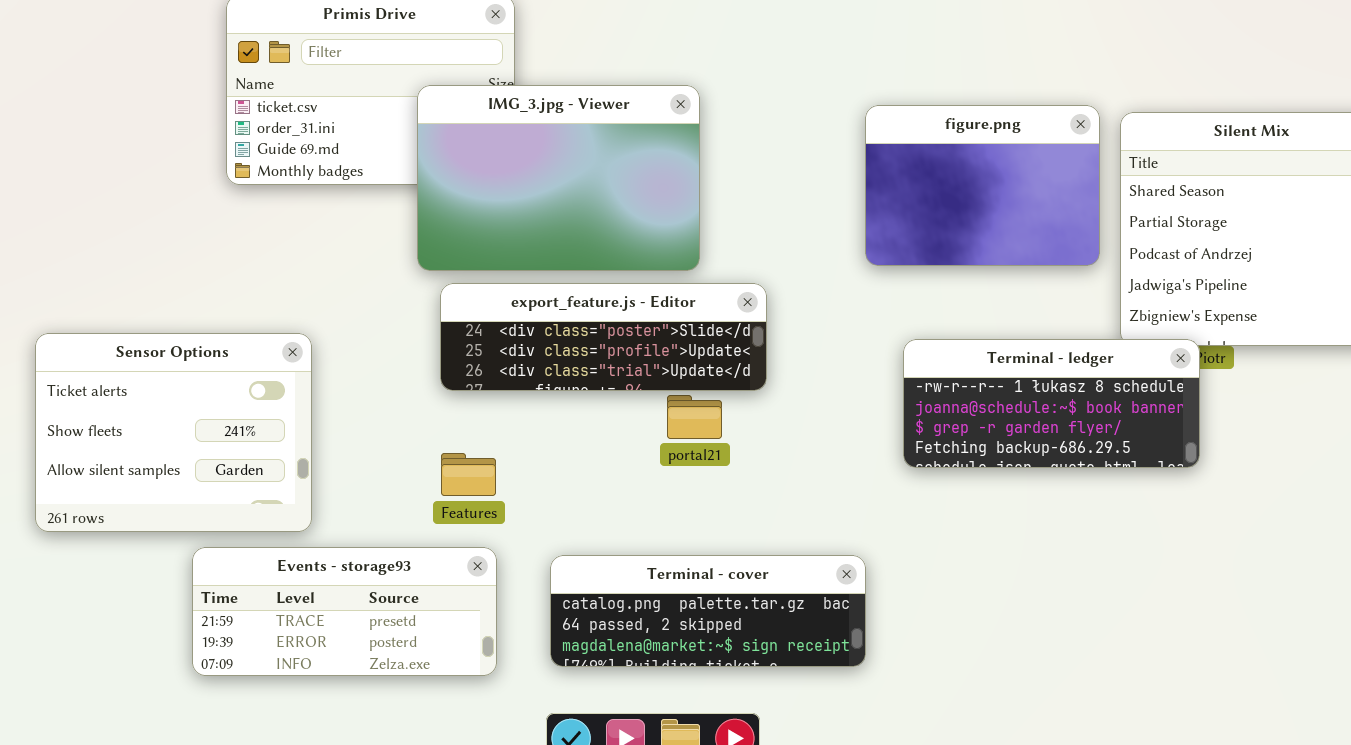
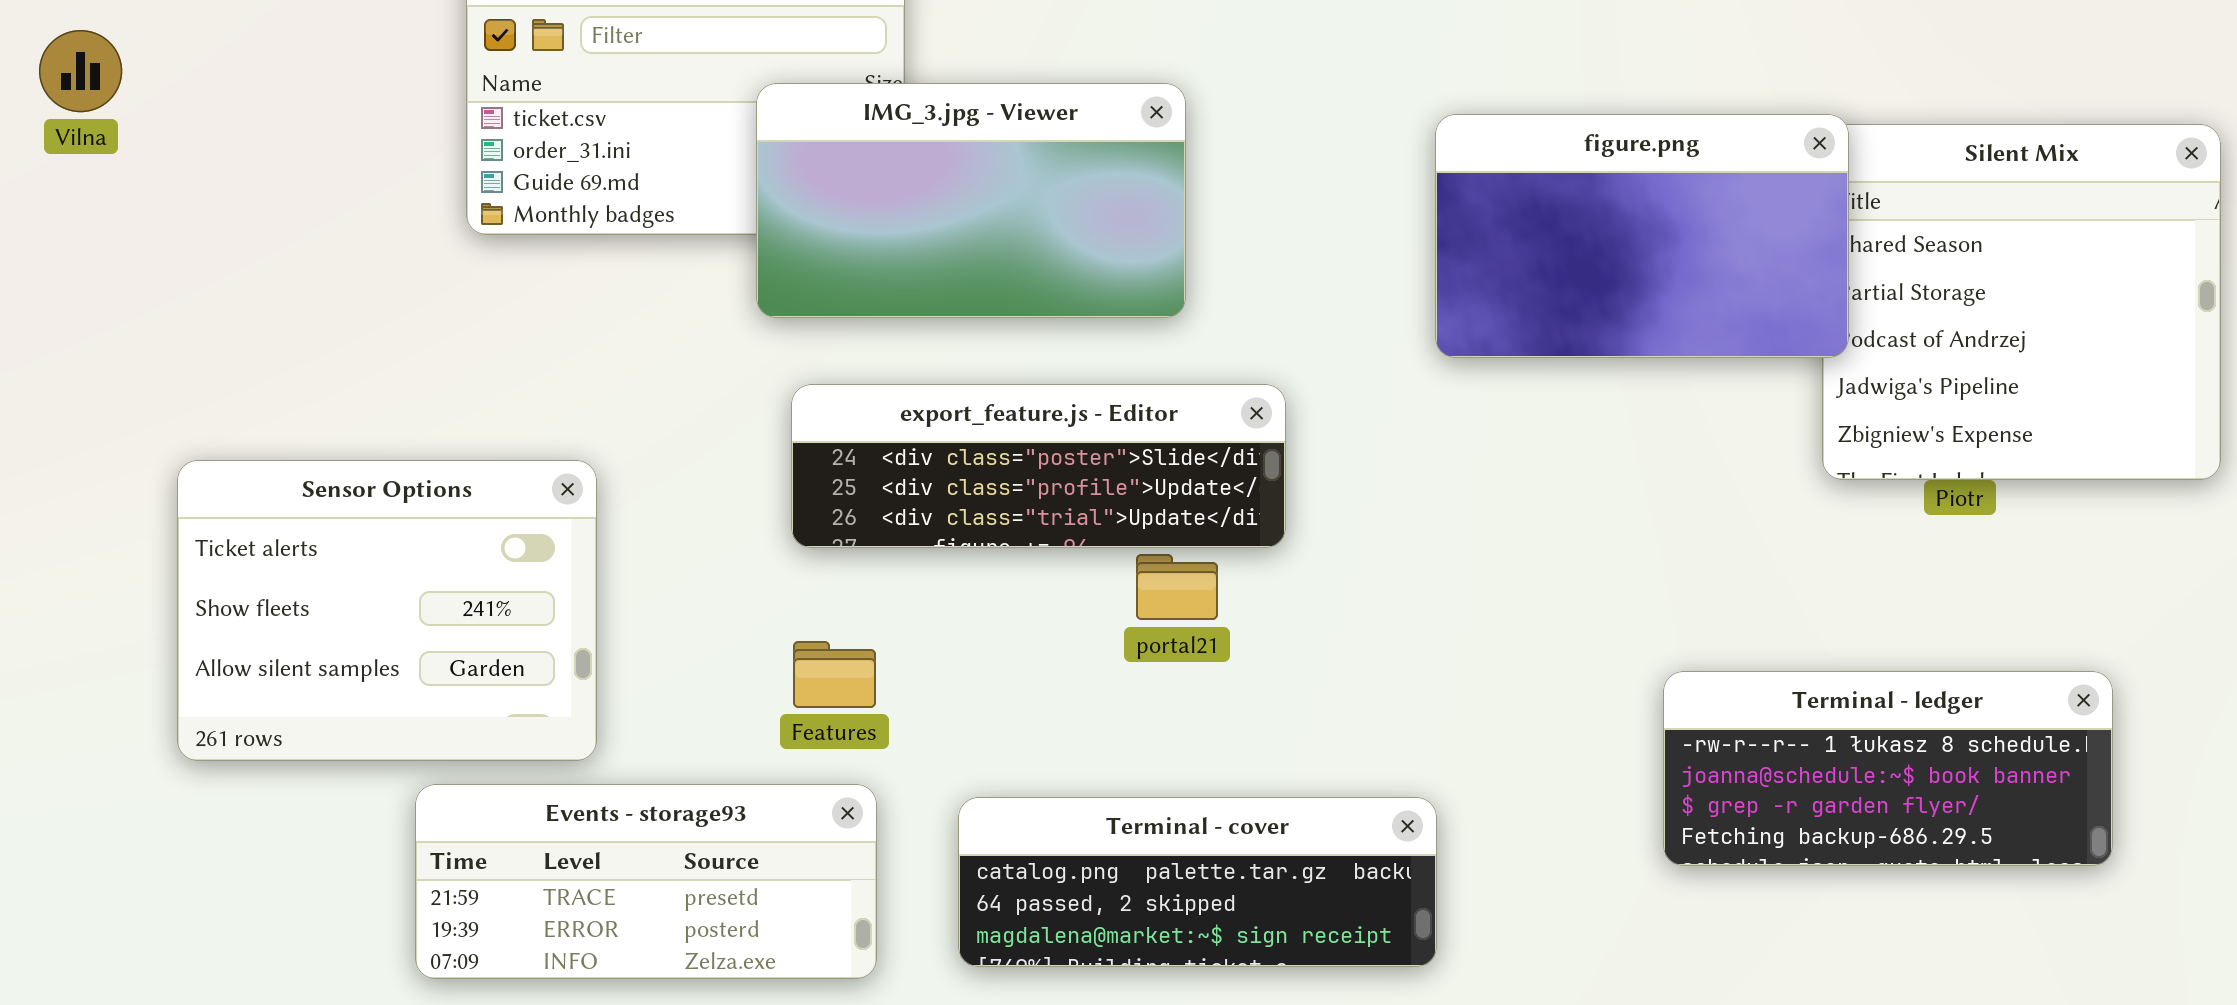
IMG_3.jpg - Viewer: [417,85,700,271] -> [756,83,1186,318], resized
figure.png: [865,105,1100,266] -> [1435,114,1849,358], resized
Terminal - ledger: [903,339,1200,468] -> [1663,671,2113,866], moved

